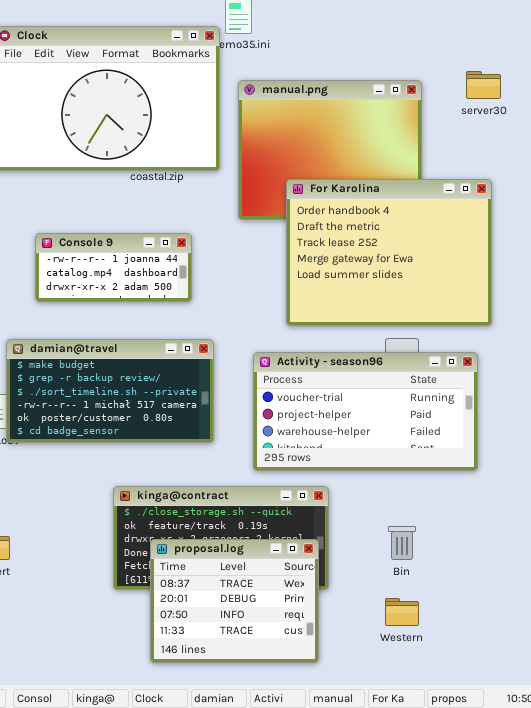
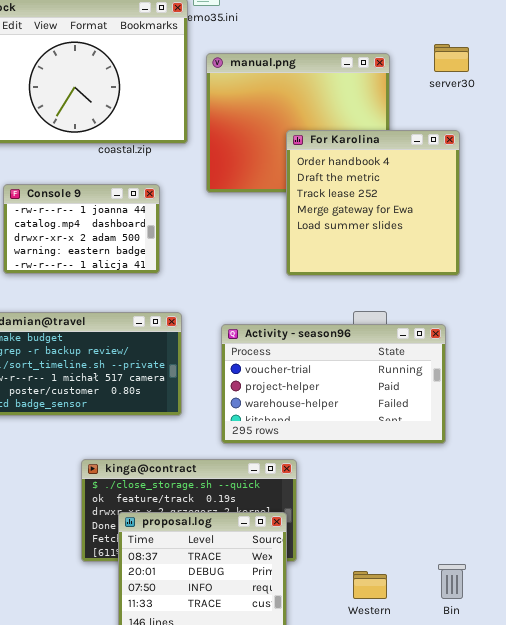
For Karolina: [286,179,492,326] -> [286,130,460,276], moved, resized
Console 9: [35,233,192,302] -> [3,184,160,274], resized
Bin: [388,526,416,560] -> [438,564,466,599], moved

